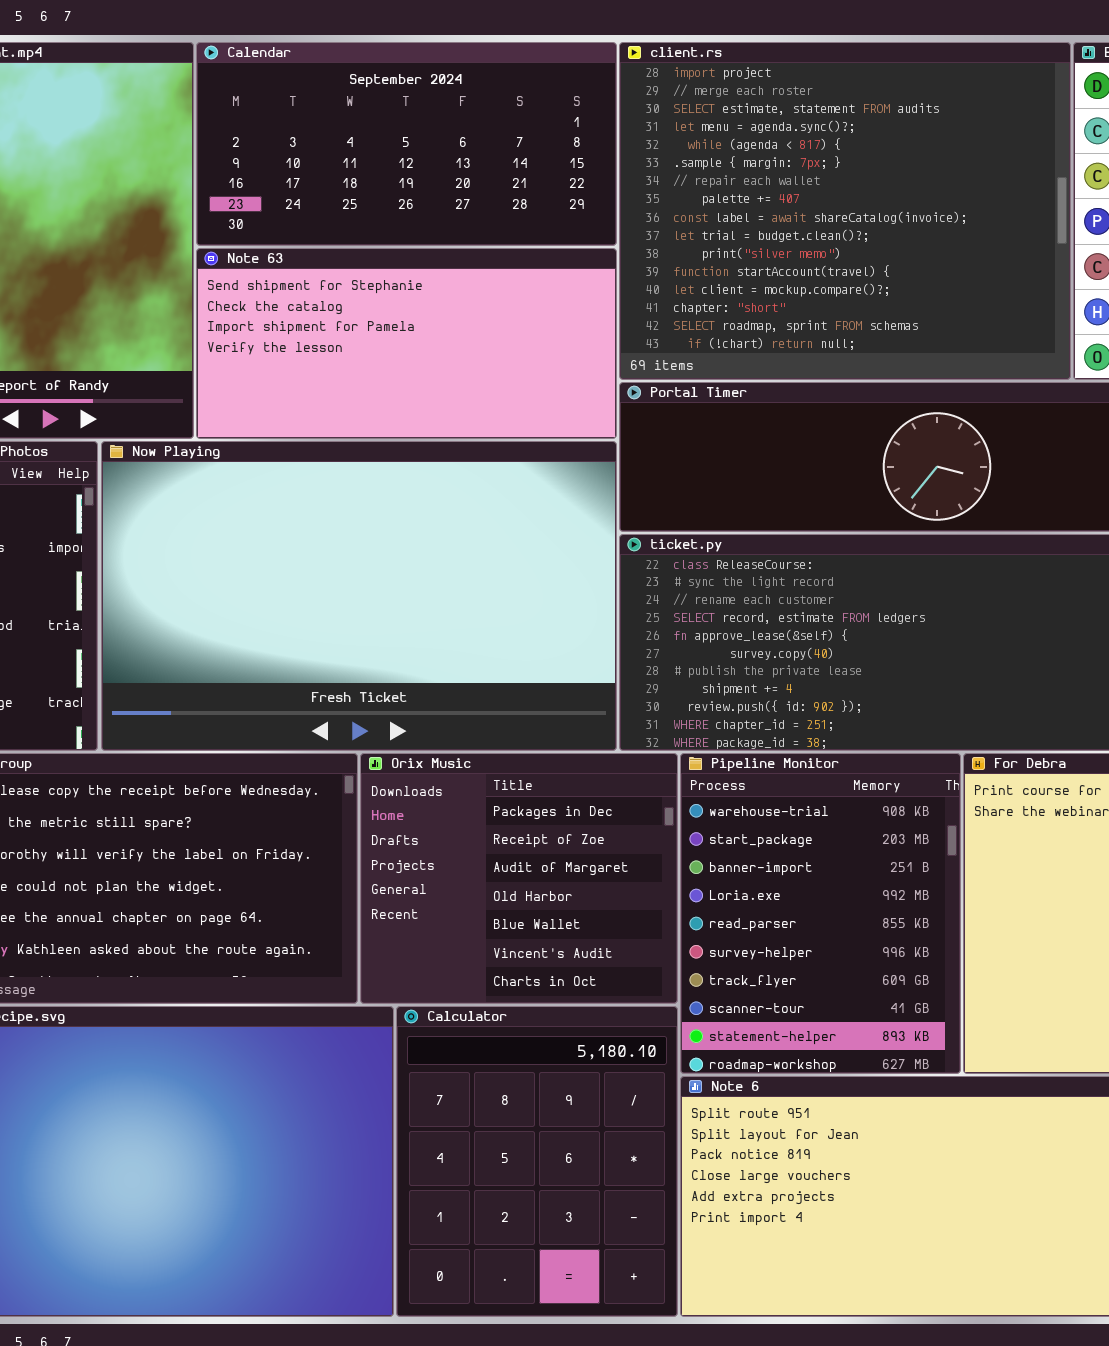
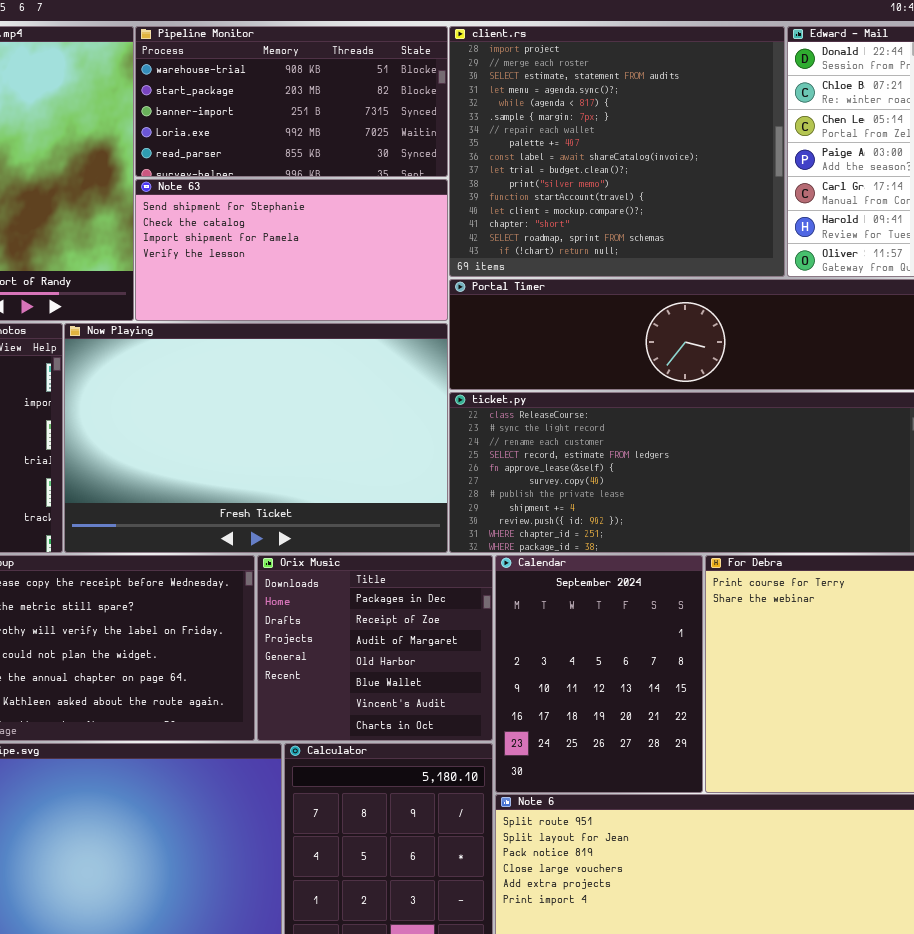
Calendar: [196,42,617,246] -> [495,555,703,793], moved, resized
Pipeline Monitor: [680,753,961,1074] -> [135,26,448,177], moved, resized

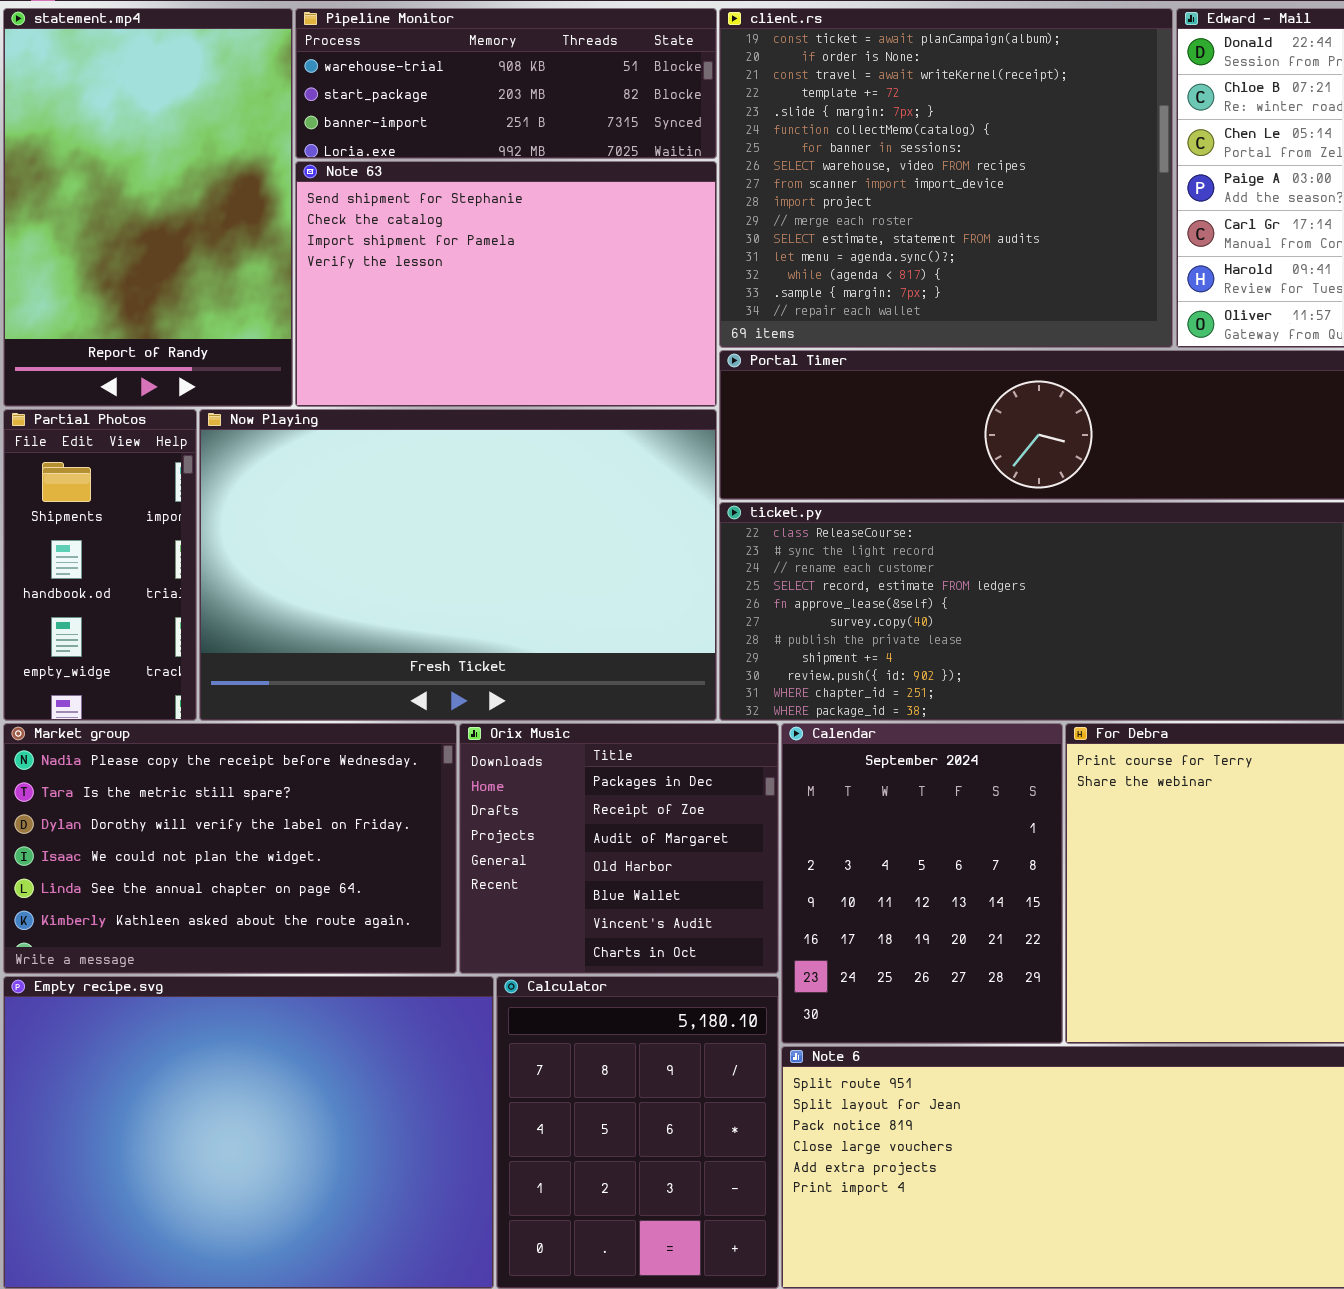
Pipeline Monitor: [135,26,448,177] -> [295,8,717,159], resized
client.rs: [449,26,785,277] -> [719,8,1173,348], scrolled up 9 rows
Note 63: [135,179,448,321] -> [295,161,717,407], resized

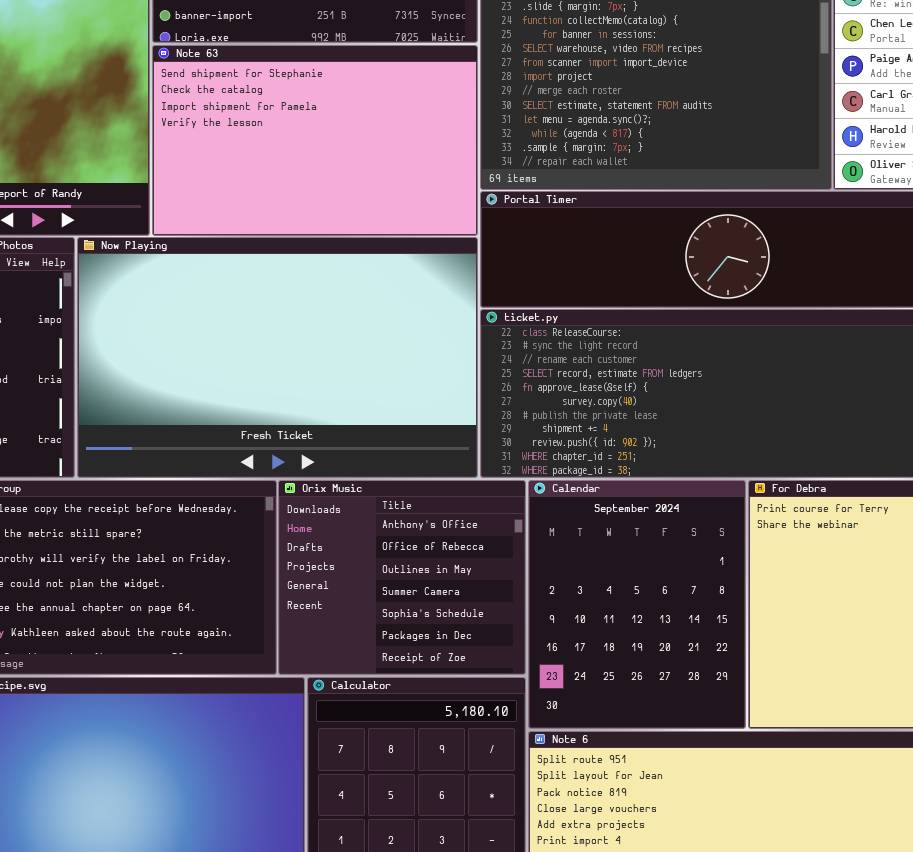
Orix Music: [459,723,779,974] -> [278,480,526,675], scrolled up 5 rows

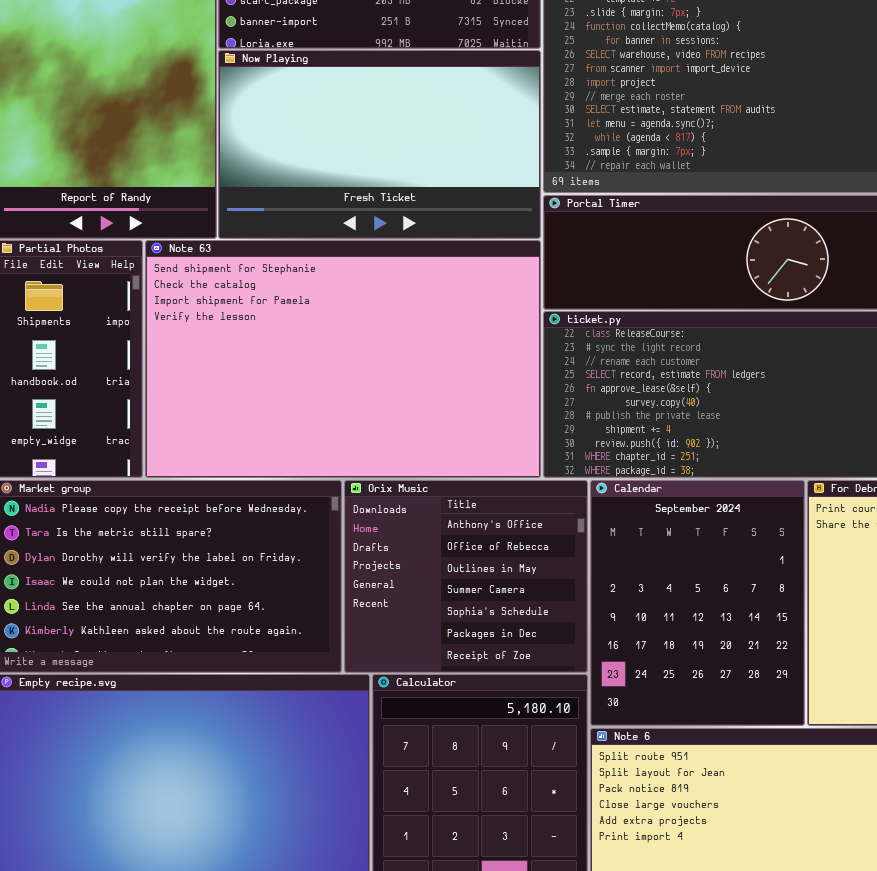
Note 63: [152,45,478,236] -> [145,240,541,478], moved, resized
Now Playing: [77,237,478,478] -> [218,50,541,239], moved, resized

